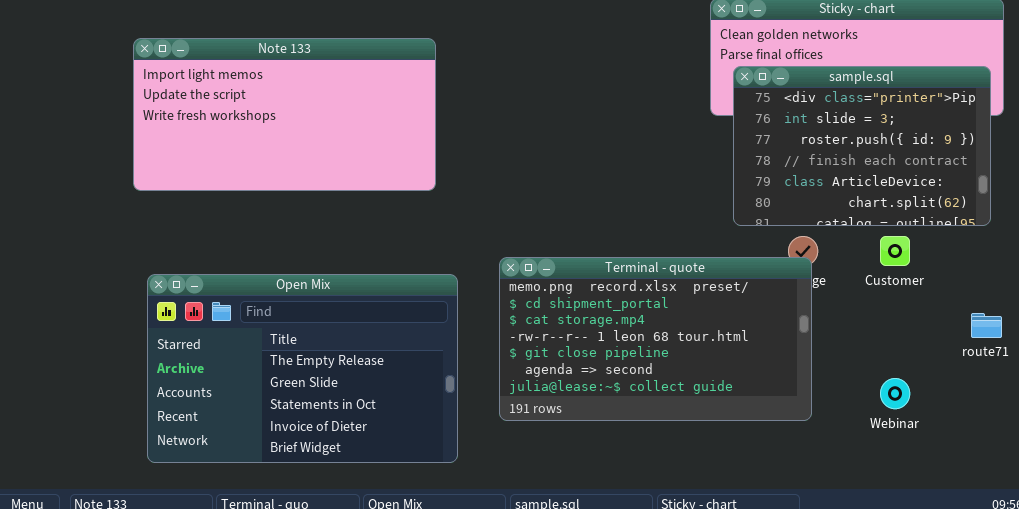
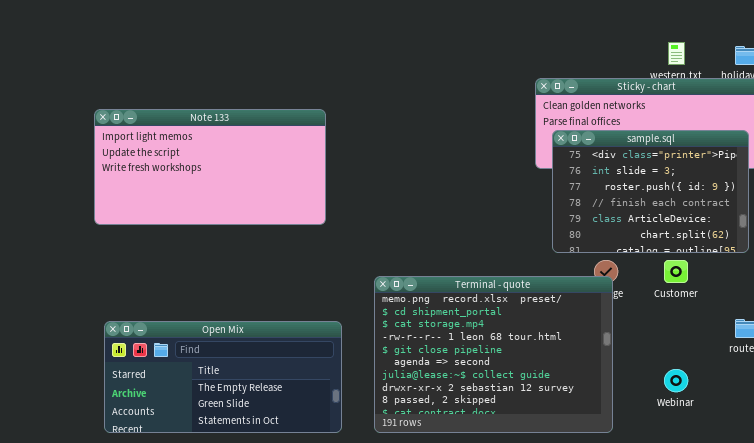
Terminal - quote: [499,257,812,421] -> [374,276,613,433], resized
Open Mix: [147,274,458,463] -> [104,321,342,433], resized

